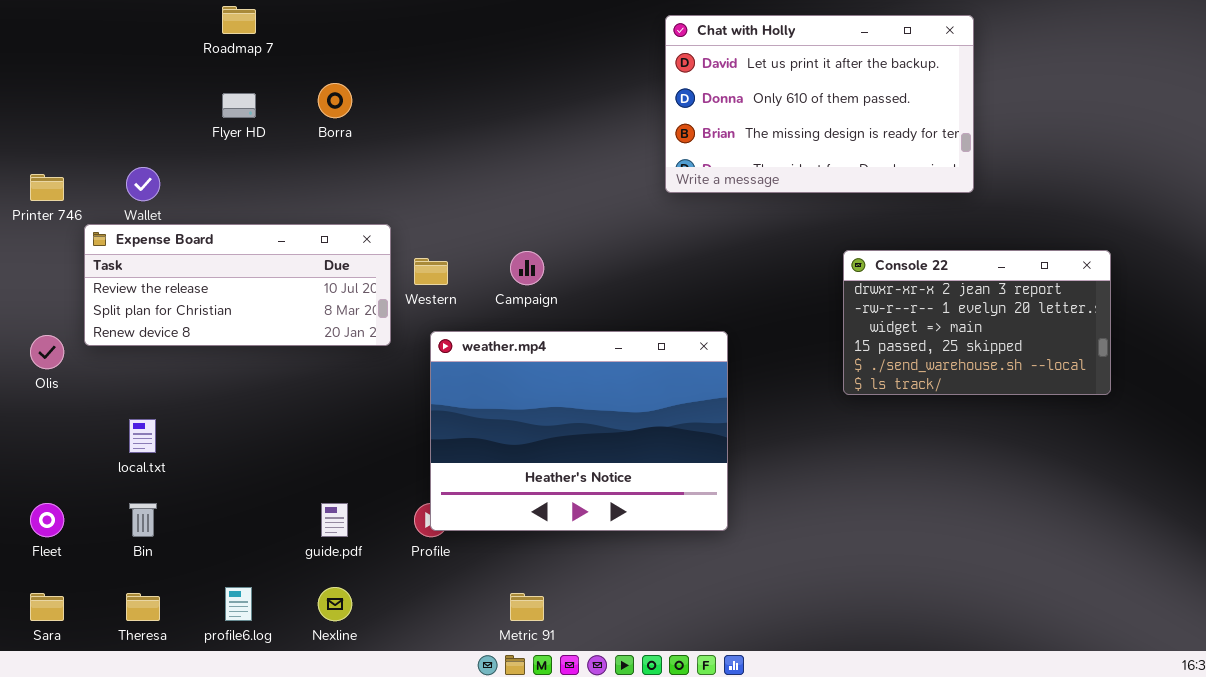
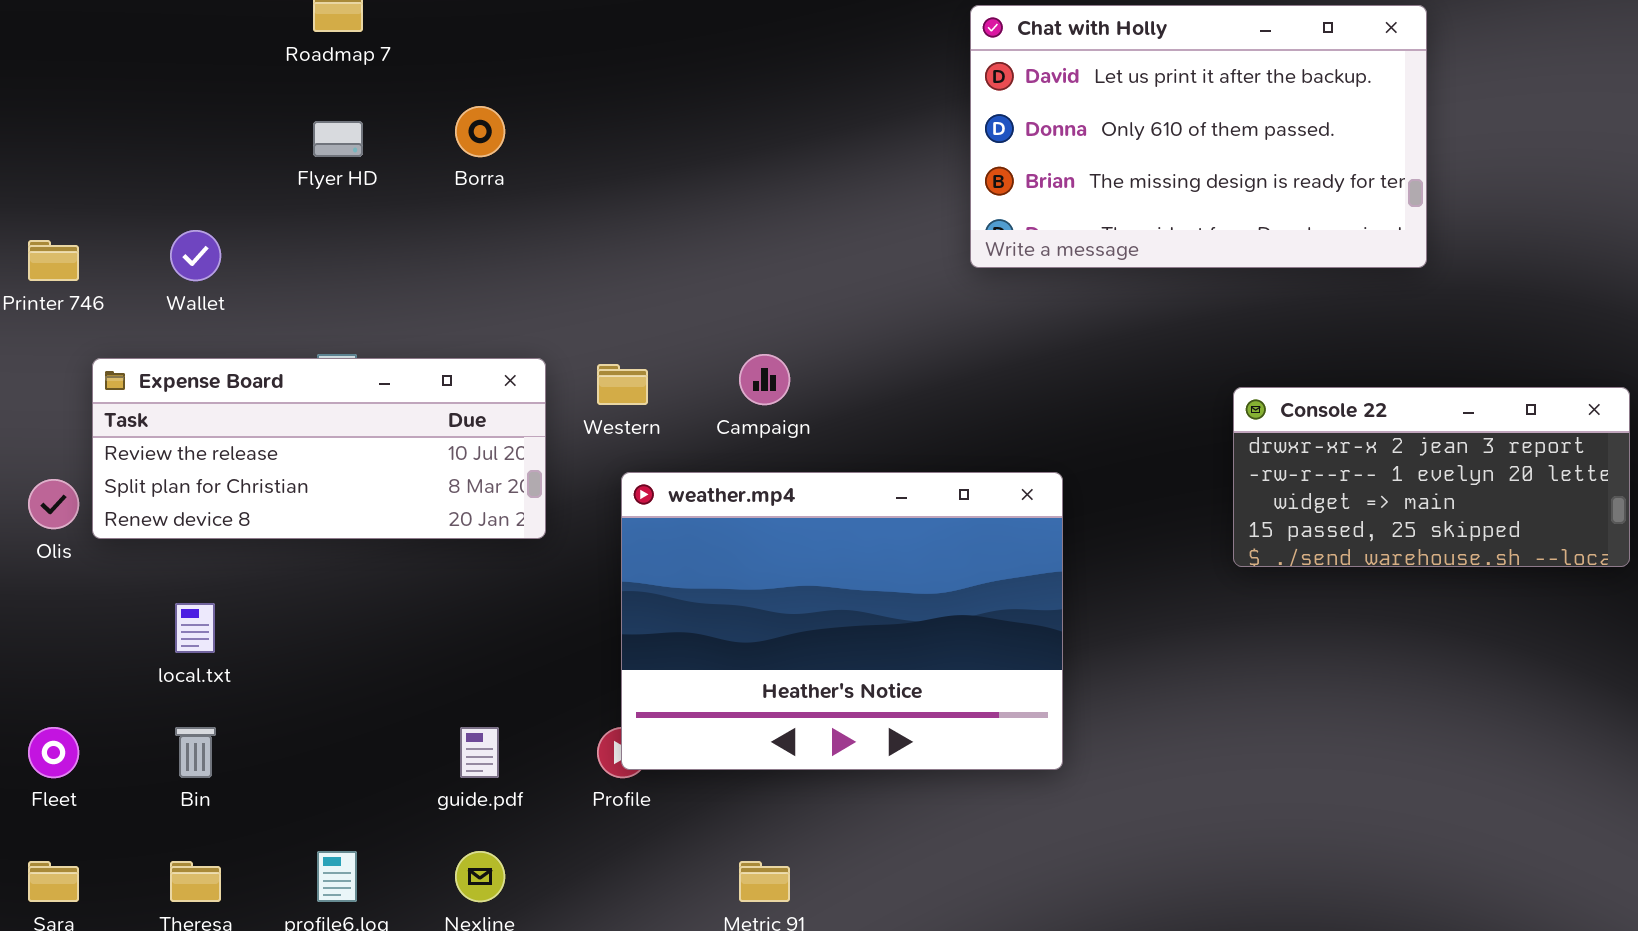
Expense Board: [84,224,391,346] -> [92,358,546,539], moved
Console 22: [843,250,1111,395] -> [1233,387,1630,567], resized

